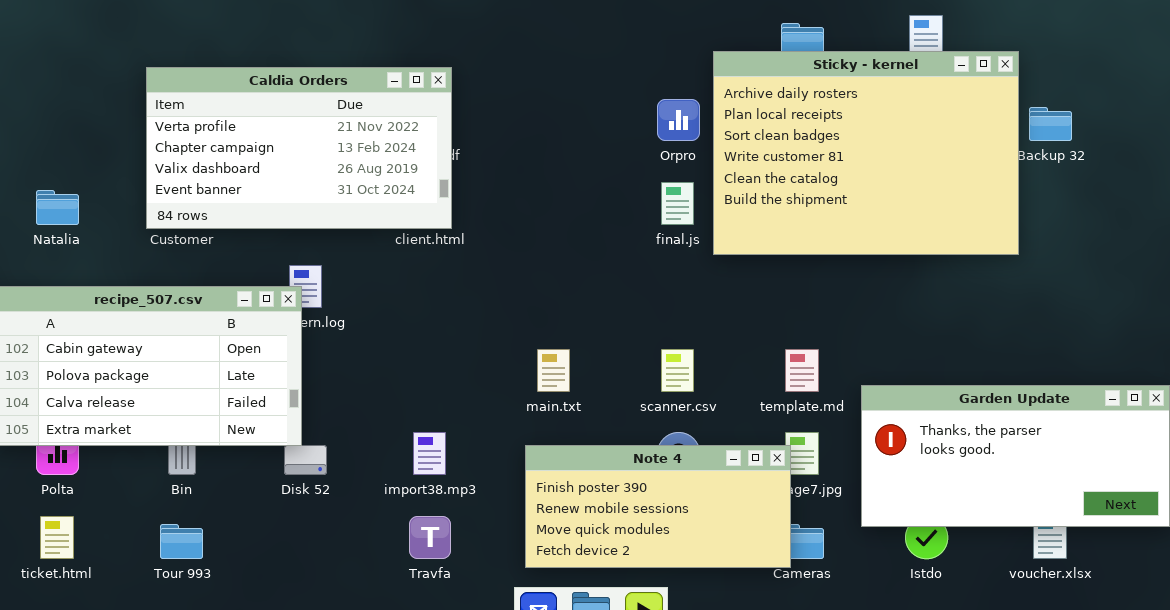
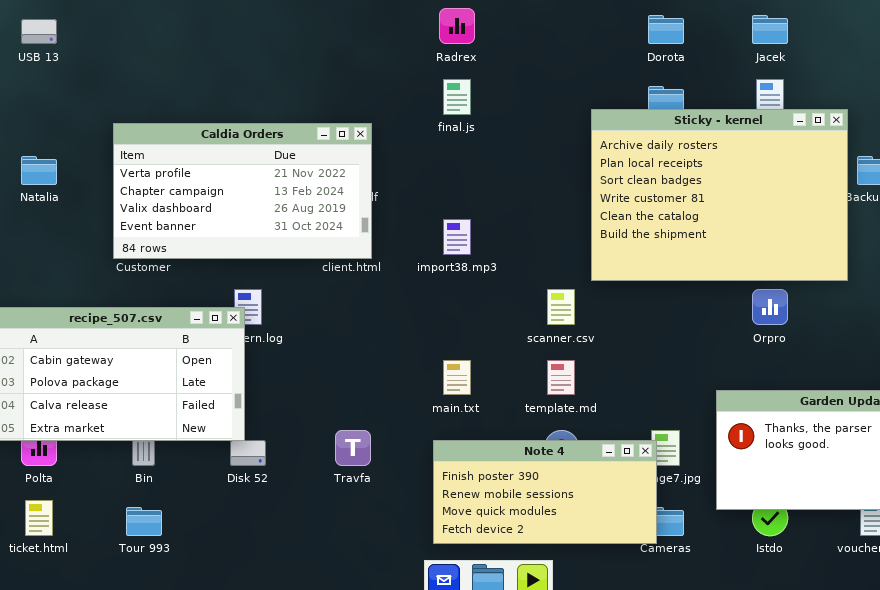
Orpro: [657,99,700,141] -> [752,289,788,325], moved
final.js: [661,182,694,225] -> [443,79,471,115], moved
Natalia: [36,190,79,225] -> [21,156,57,185], moved
scanner.csv: [661,349,694,392] -> [547,289,575,325], moved
template.md: [785,349,819,392] -> [547,360,575,395], moved
import38.mp3: [413,432,446,475] -> [443,219,471,255], moved
Travfa: [409,516,451,559] -> [335,430,371,466], moved

